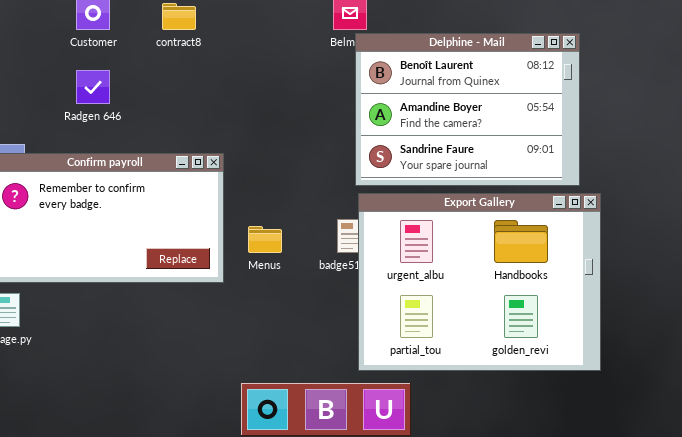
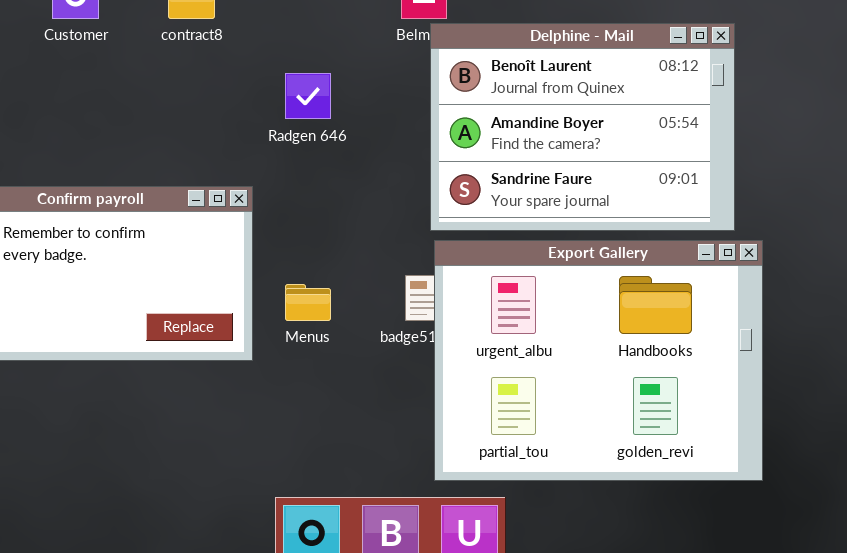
Radgen 646: [76,70,110,104] -> [285,73,331,119], moved

